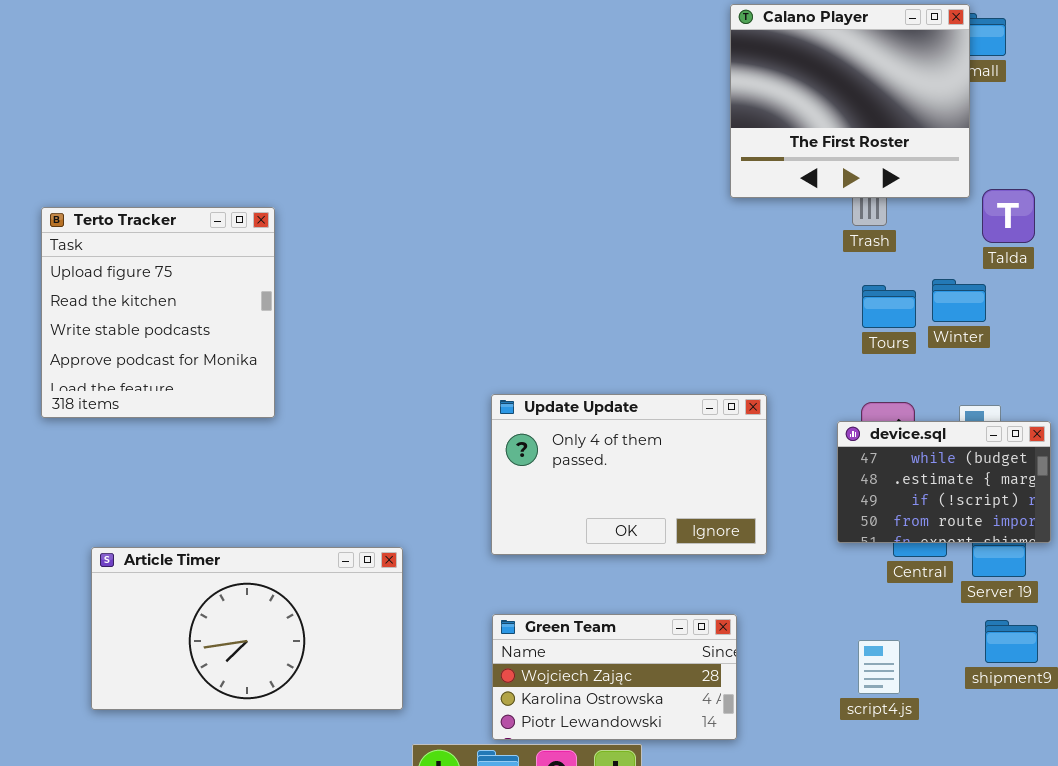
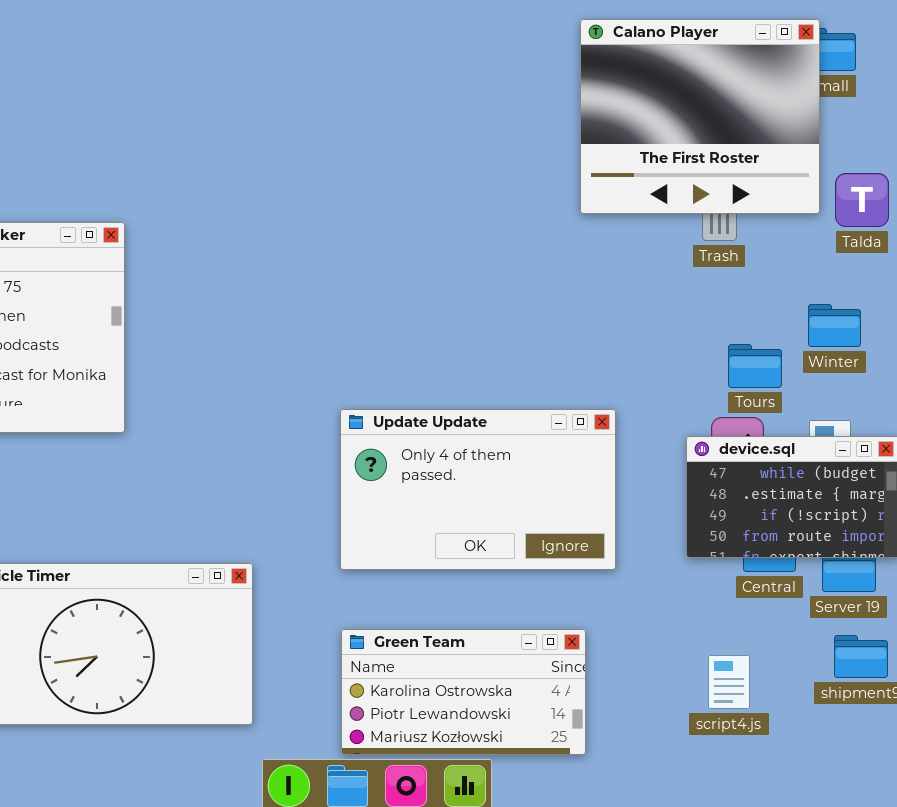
Talda: [982,189,1035,243] -> [835,173,889,227], moved
Winter: [932,279,986,322] -> [808,304,861,347], moved
Tours: [862,285,916,328] -> [728,344,782,388], moved
Green Team: [492,614,737,740] -> [341,629,586,755], scrolled down 1 row

